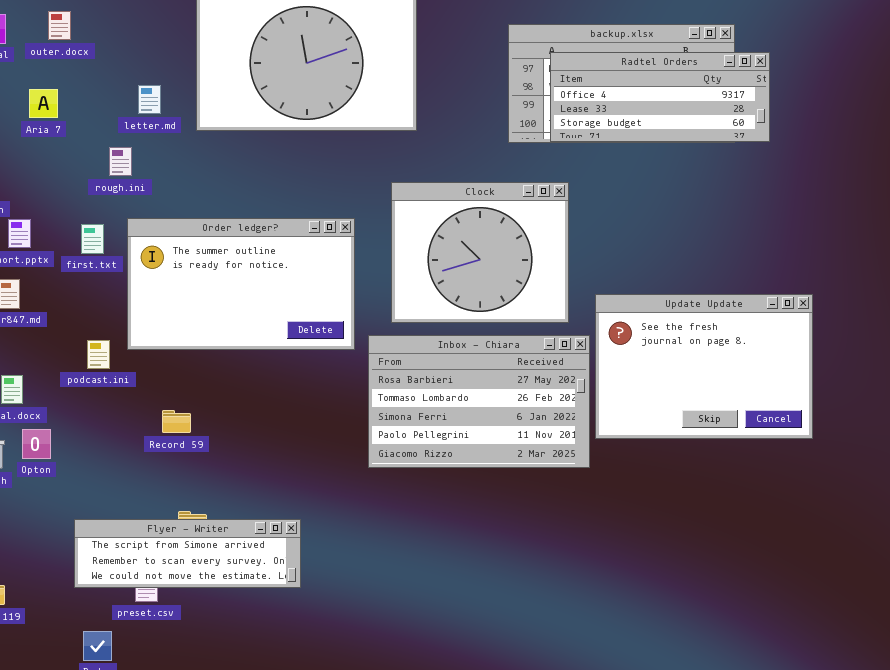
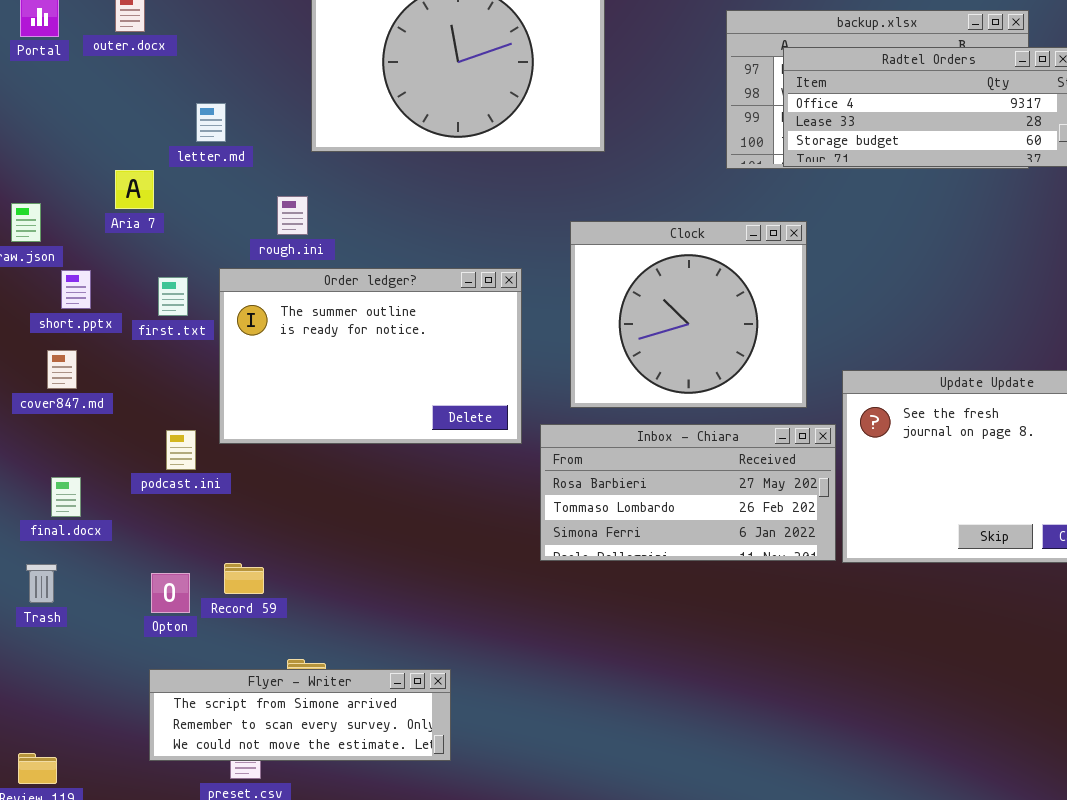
letter.md: [138,85,161,114] -> [196,103,226,142], moved
Aria 7: [29,89,58,118] -> [115,170,154,209], moved
rough.ini: [109,147,132,176] -> [277,196,308,235], moved
Inbox - Chiara: [368,335,590,468] -> [540,424,836,561], resized
Record 59: [162,410,191,433] -> [224,563,264,594], moved
Opton: [22,429,51,459] -> [151,573,190,613], moved

